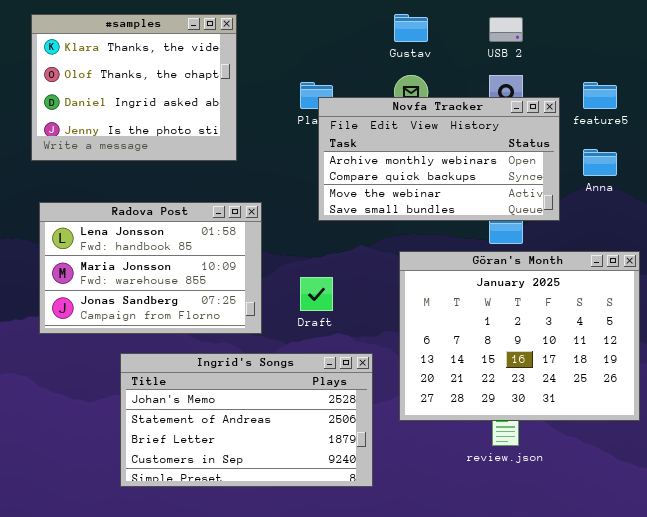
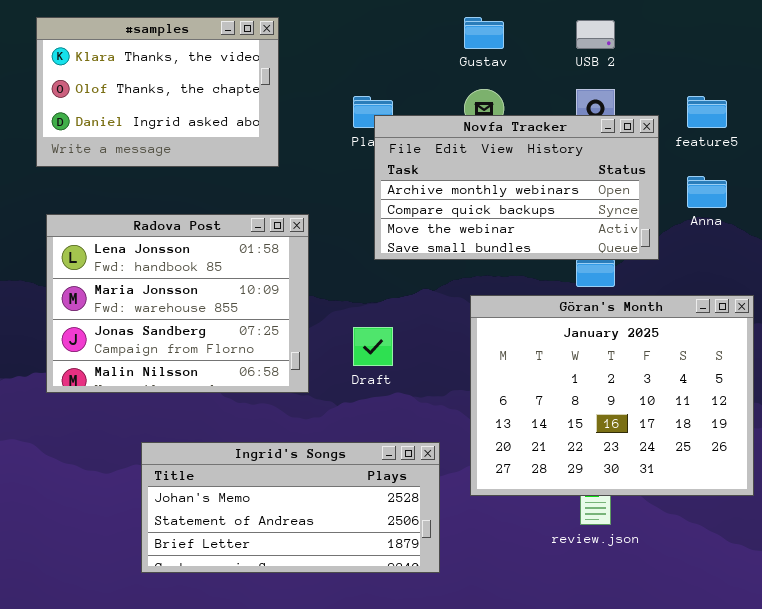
#samples: [31,14,237,161] -> [36,17,279,167], resized
Radova Post: [39,202,262,334] -> [46,214,309,393], resized
Ingrid's Songs: [120,353,373,487] -> [141,442,440,573], resized

